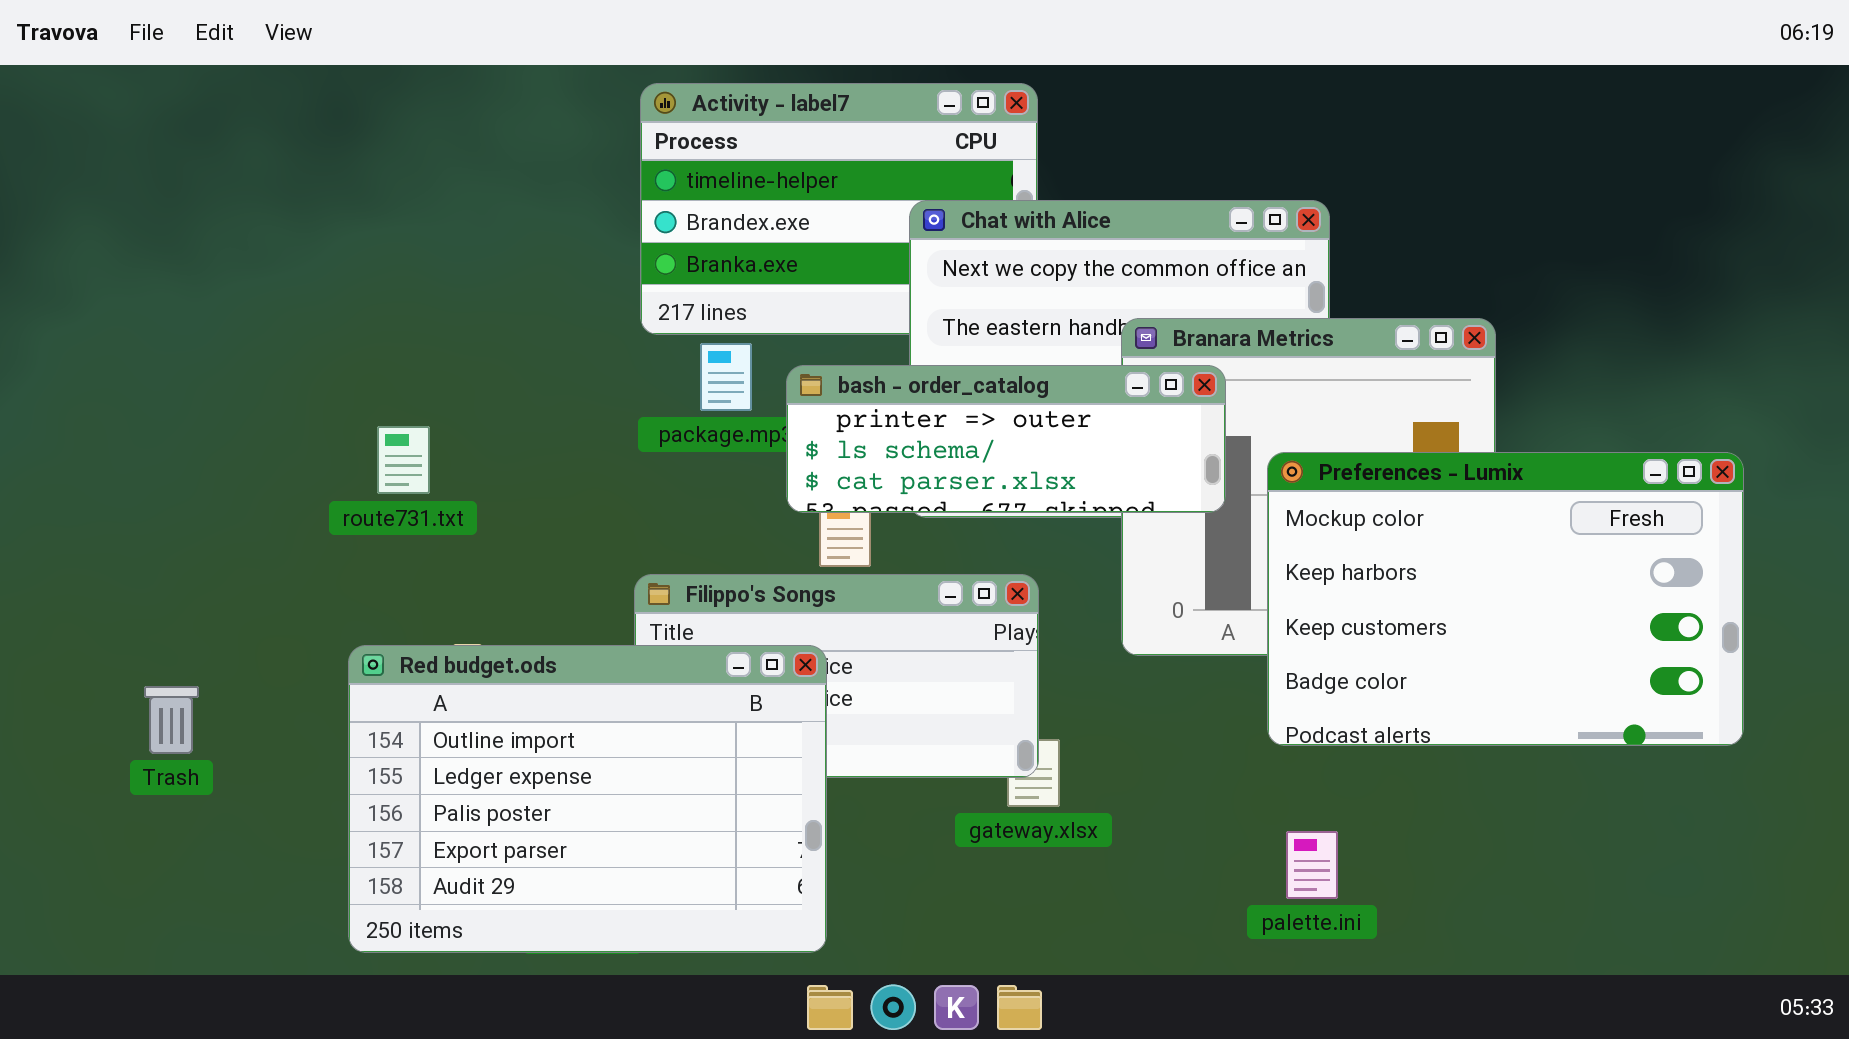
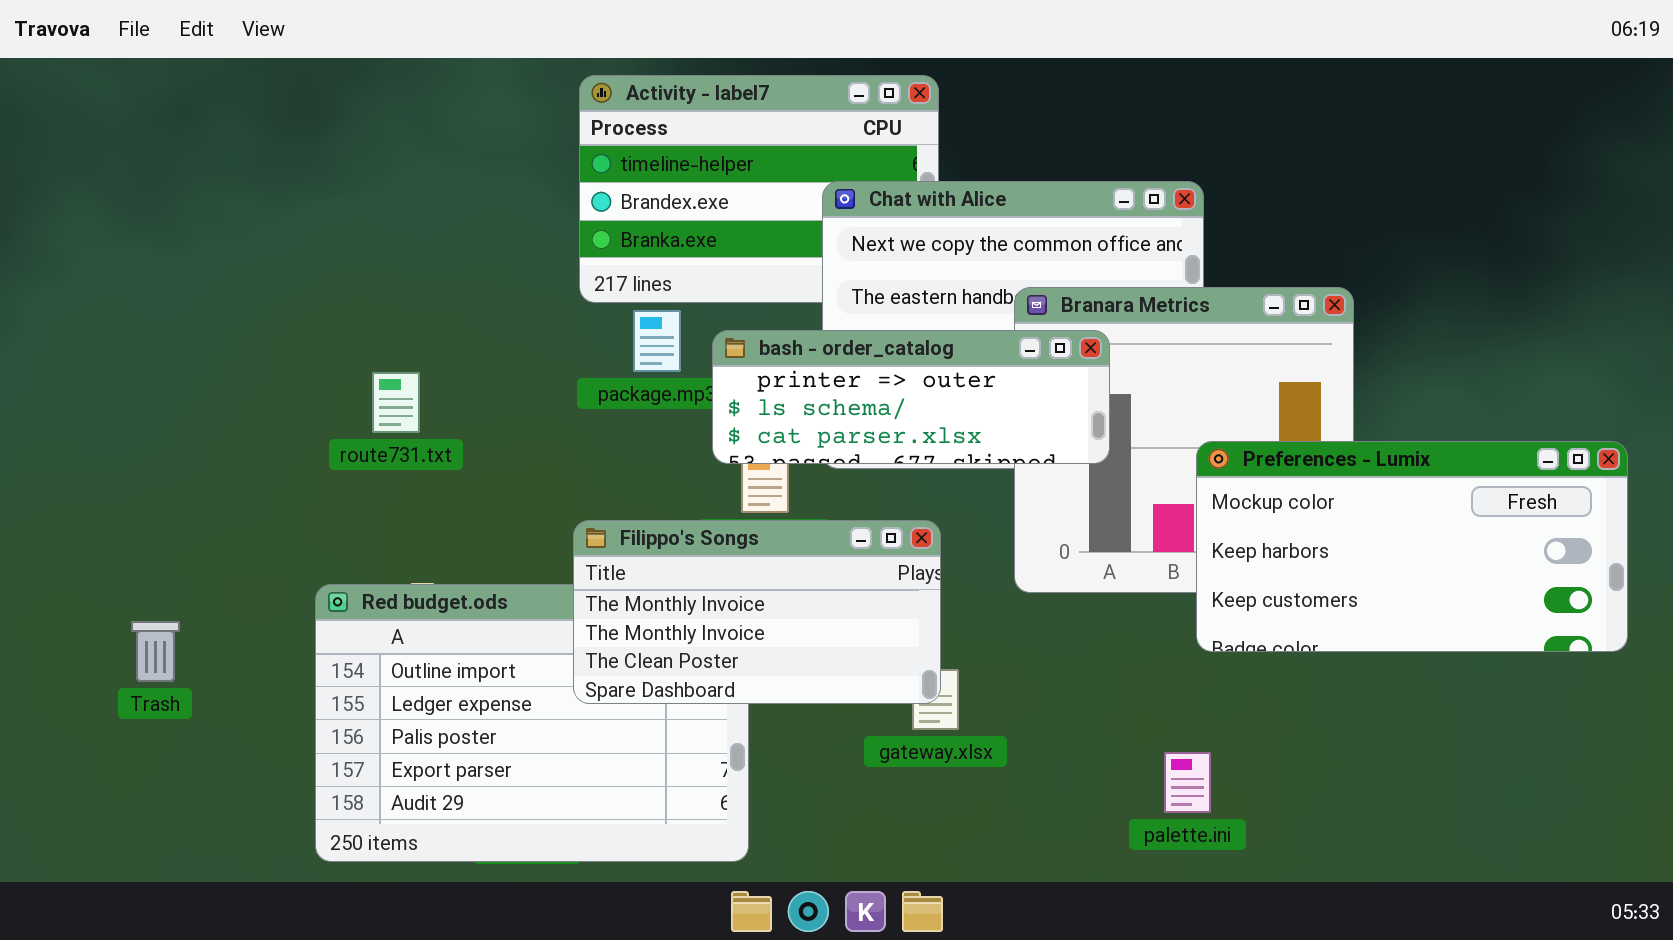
route731.txt: [377,426,430,494] -> [372,372,420,433], moved
Preferences - Lumix: [1267,452,1744,746] -> [1196,441,1628,652], moved, resized
Filippo's Songs: [634,574,1039,778] -> [573,520,941,704], raised

